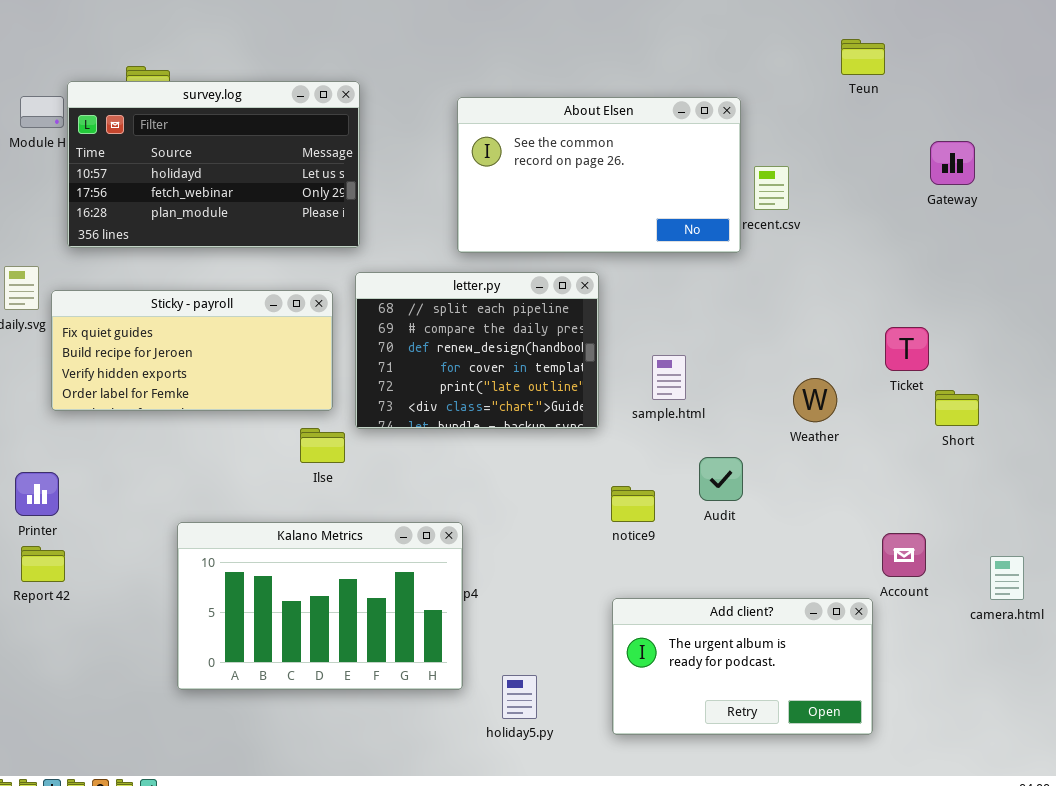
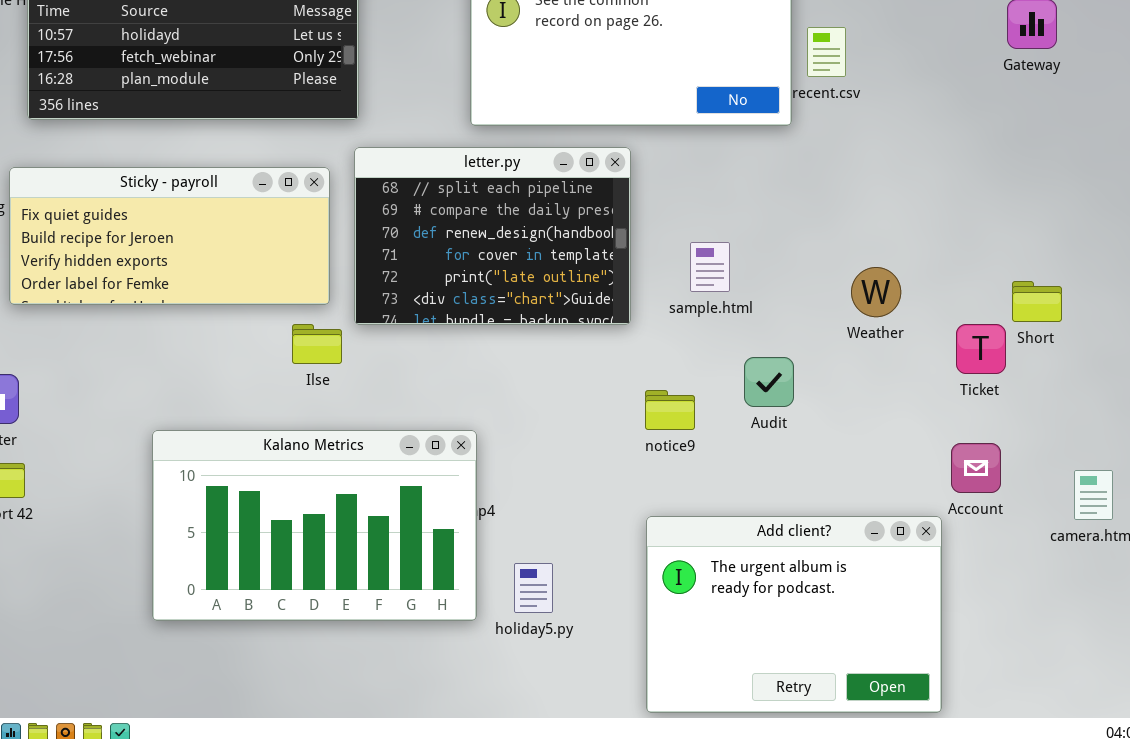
Ticket: [885,327,929,371] -> [956,324,1006,374], moved
Add client?: [612,598,873,735] -> [646,516,942,713], resized
holiday5.py: [502,675,537,719] -> [514,563,553,613], moved

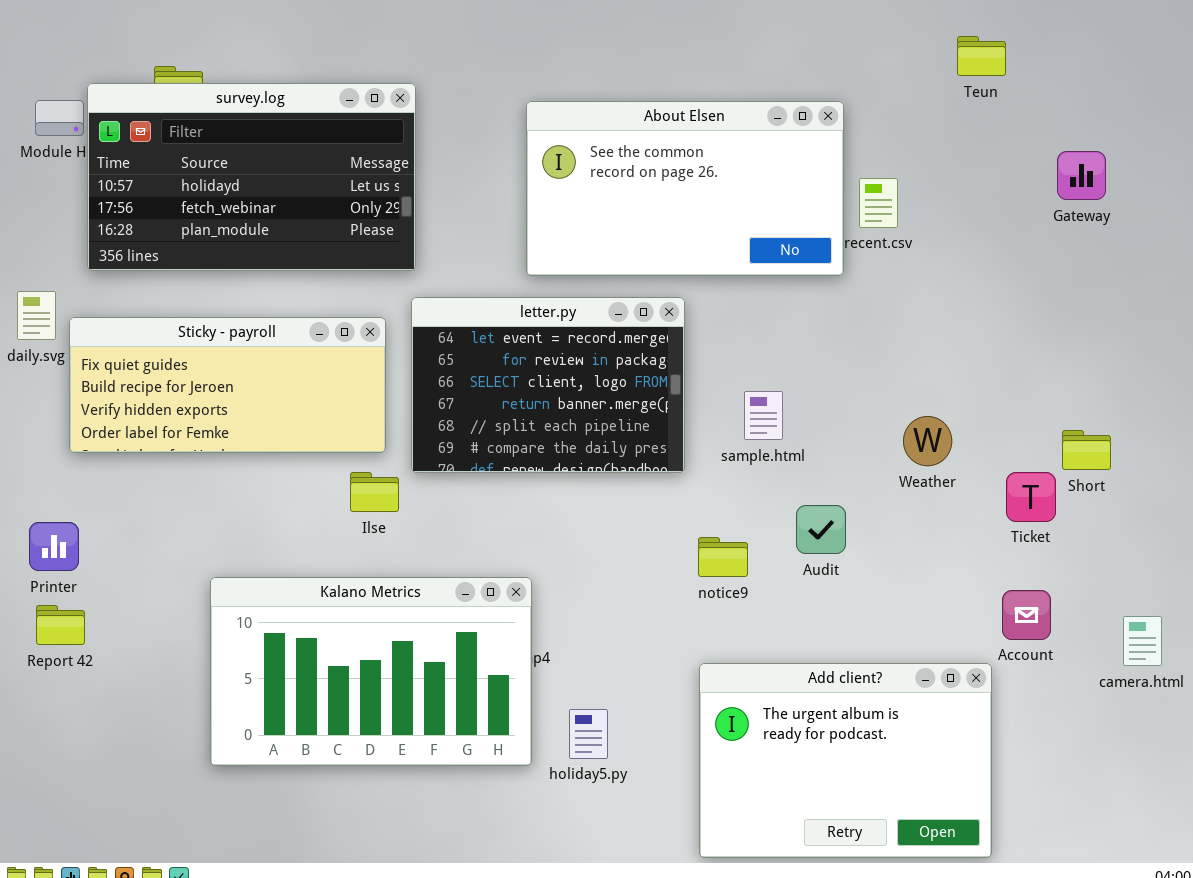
letter.py: [354,147,631,325] -> [411,297,685,473], scrolled up 4 rows

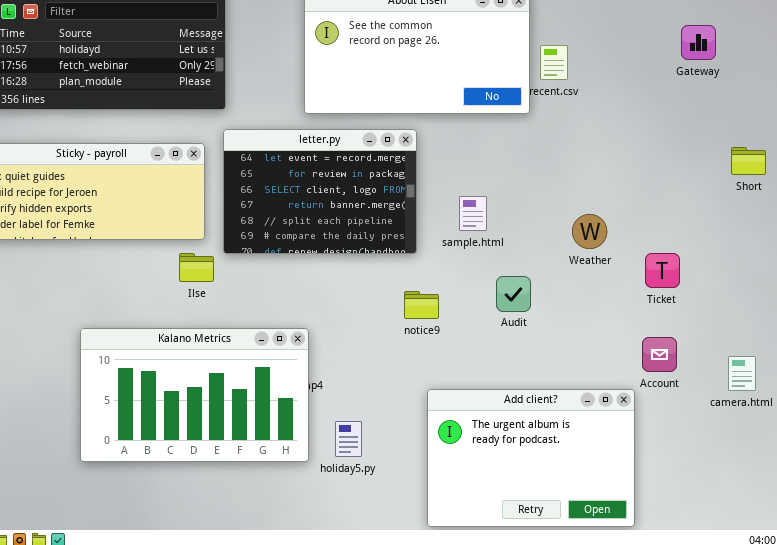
Short: [1062,430,1111,470] -> [731,147,766,175], moved
notice9: [698,537,748,577] -> [404,291,439,319], moved

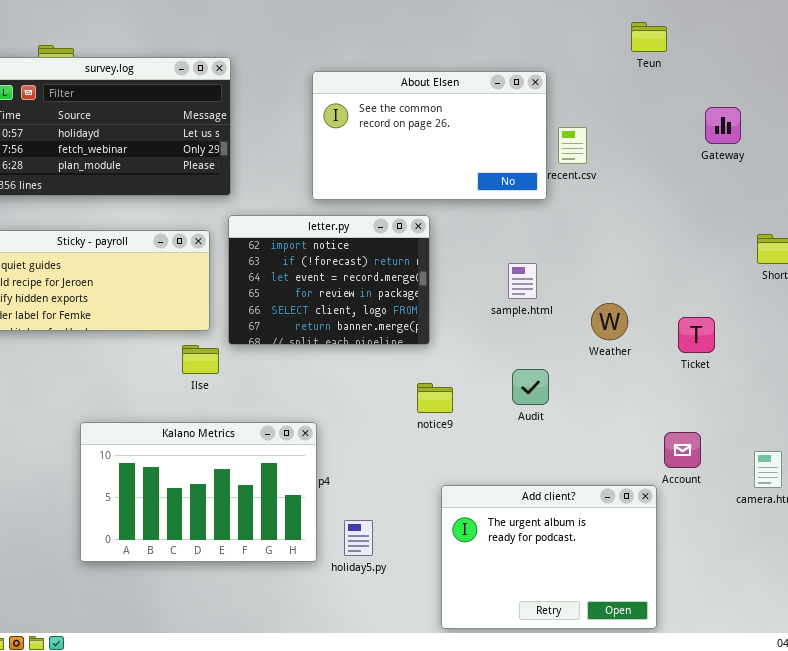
letter.py: [223,129,417,254] -> [228,215,430,345], scrolled up 2 rows
sample.html: [459,196,487,231] -> [508,263,537,299], moved
Ticket: [645,253,680,288] -> [678,317,715,353], moved

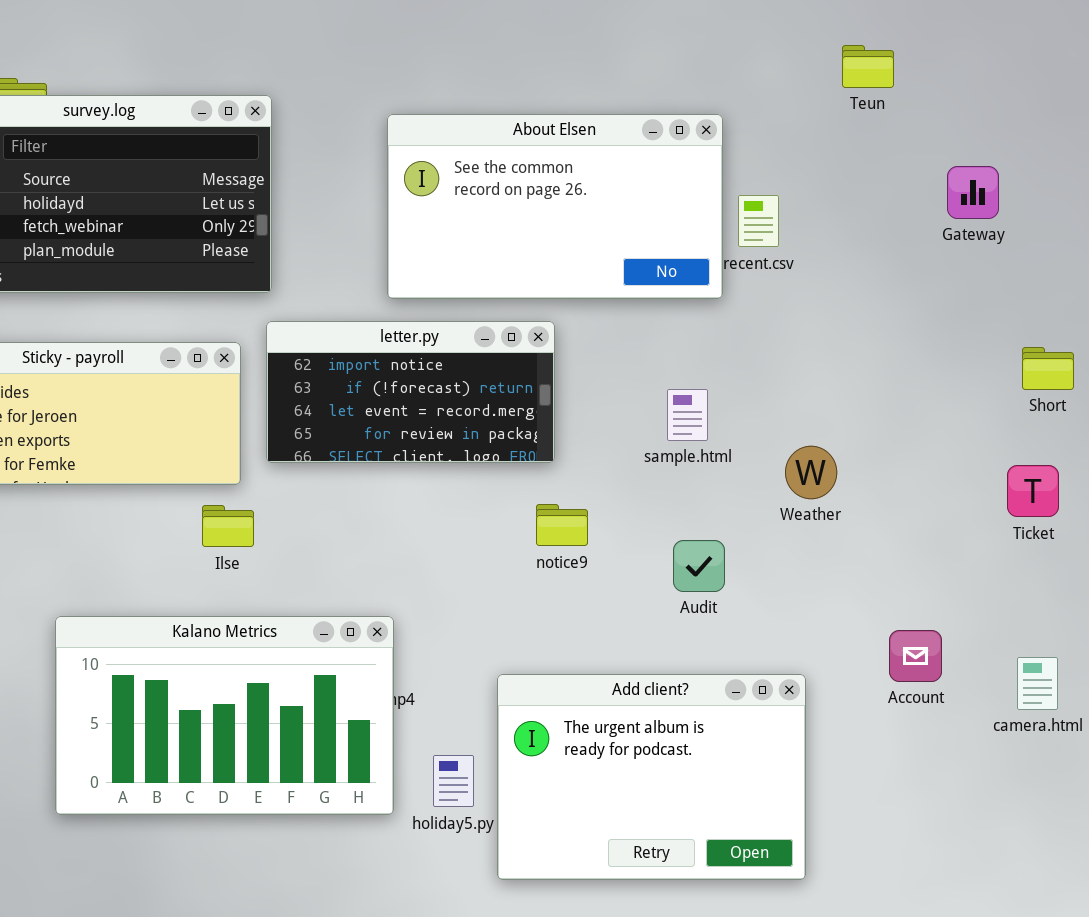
letter.py: [228,215,430,345] -> [266,321,555,463], resized
Ticket: [678,317,715,353] -> [1007,465,1059,517], moved
notice9: [417,383,453,413] -> [536,504,588,546], moved
Add client?: [441,485,657,629] -> [497,674,806,880], moved

